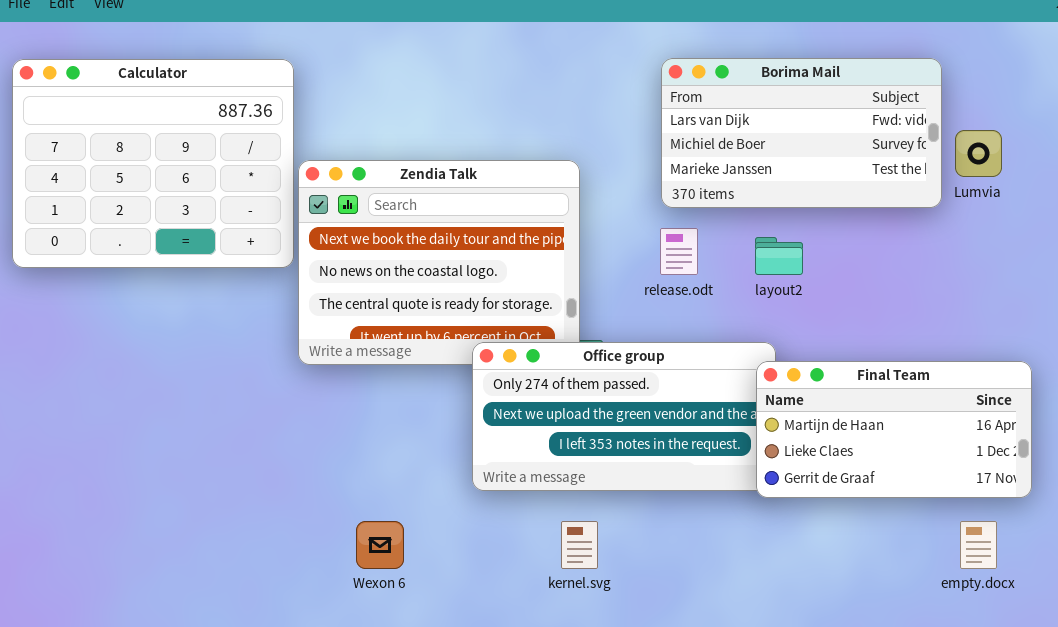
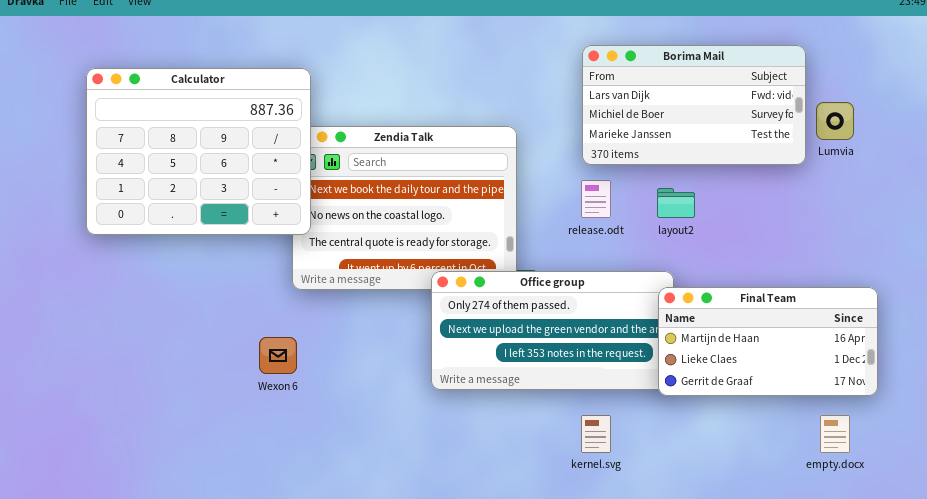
Calculator: [12,59,294,268] -> [86,68,311,235], moved
Wexon 6: [356,521,404,569] -> [259,337,297,374], moved
kernel.svg: [561,521,598,569] -> [581,415,611,453], moved

